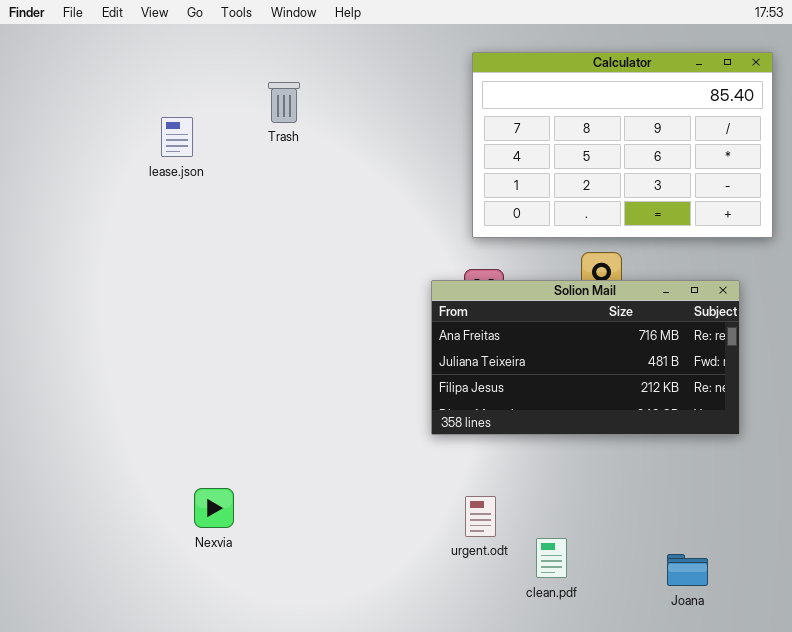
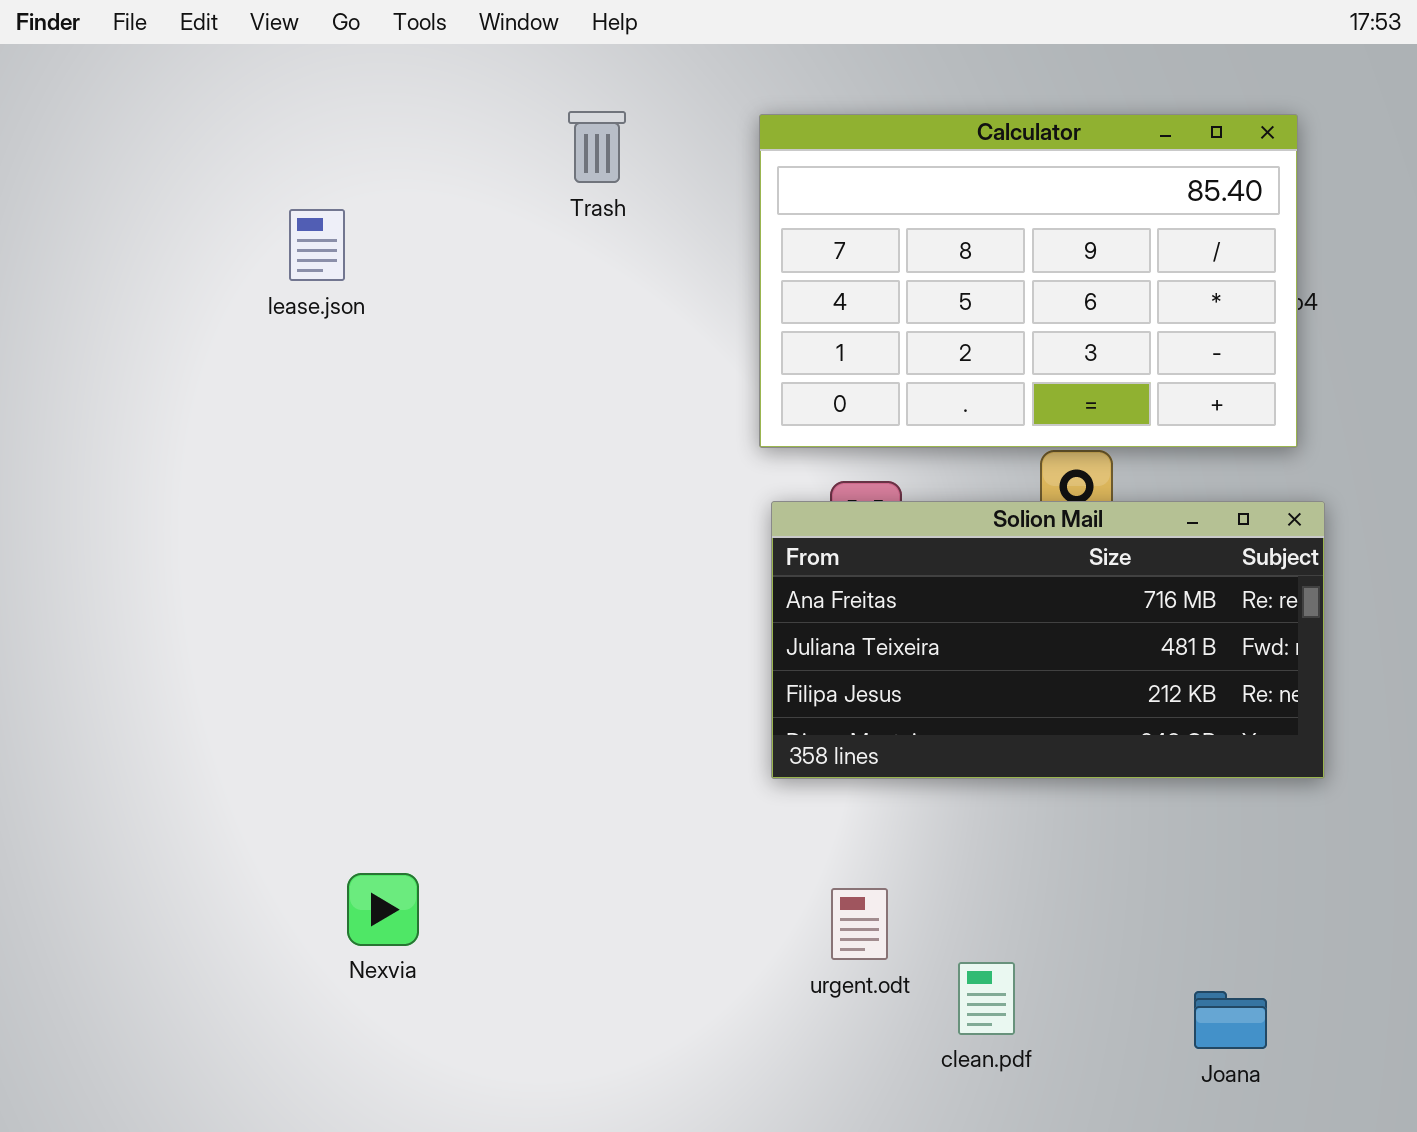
Calculator: [472,52,773,238] -> [759,114,1298,448], moved
Trash: [268,82,300,123] -> [568,111,626,183], moved

